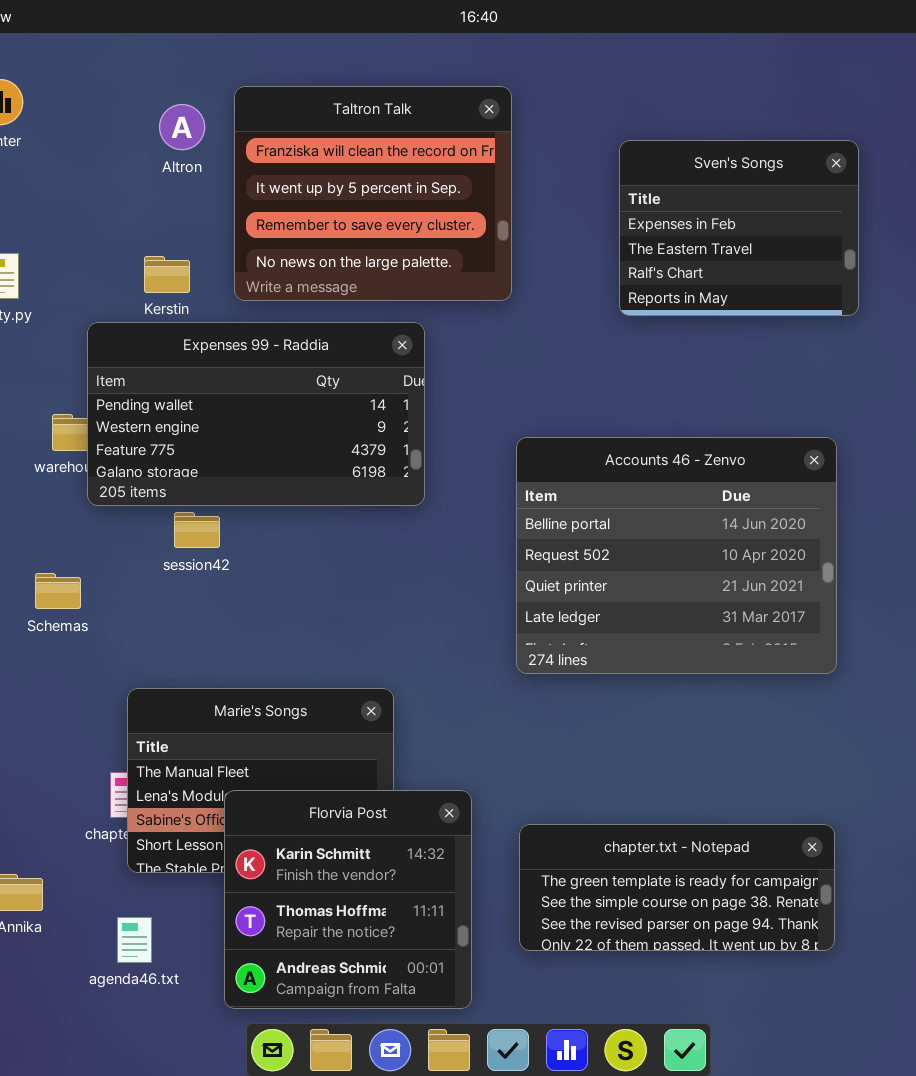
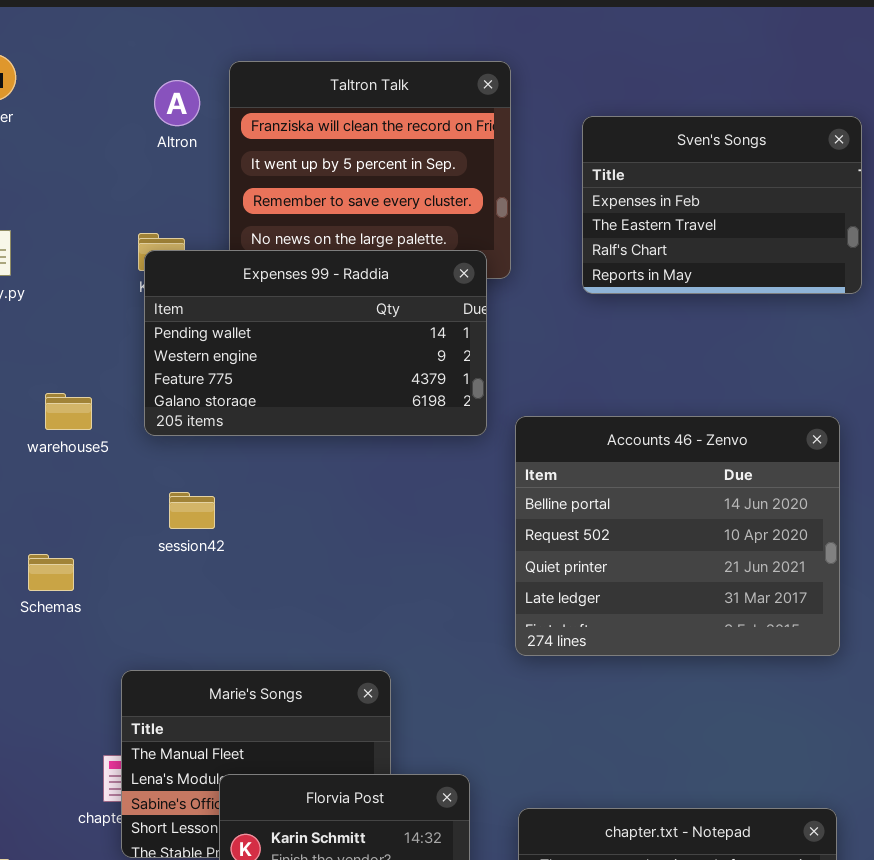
Sven's Songs: [619,140,859,316] -> [582,116,862,294], resized
Expenses 99 - Raddia: [87,322,425,506] -> [144,250,487,436], moved

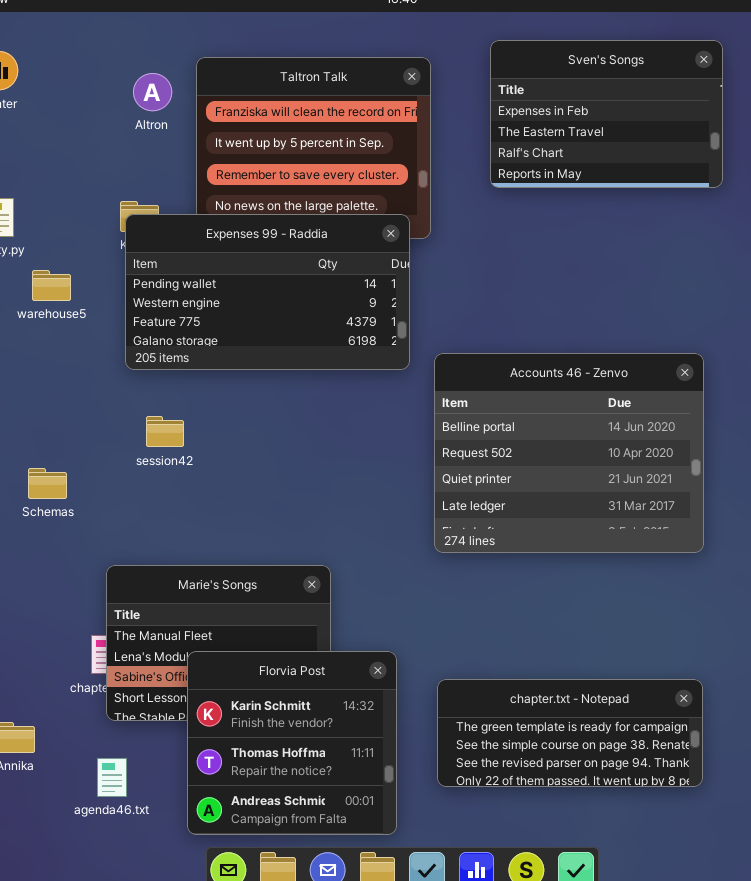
Sven's Songs: [582,116,862,294] -> [490,40,723,188], moved
warehouse5: [45,393,92,430] -> [32,270,71,301], moved

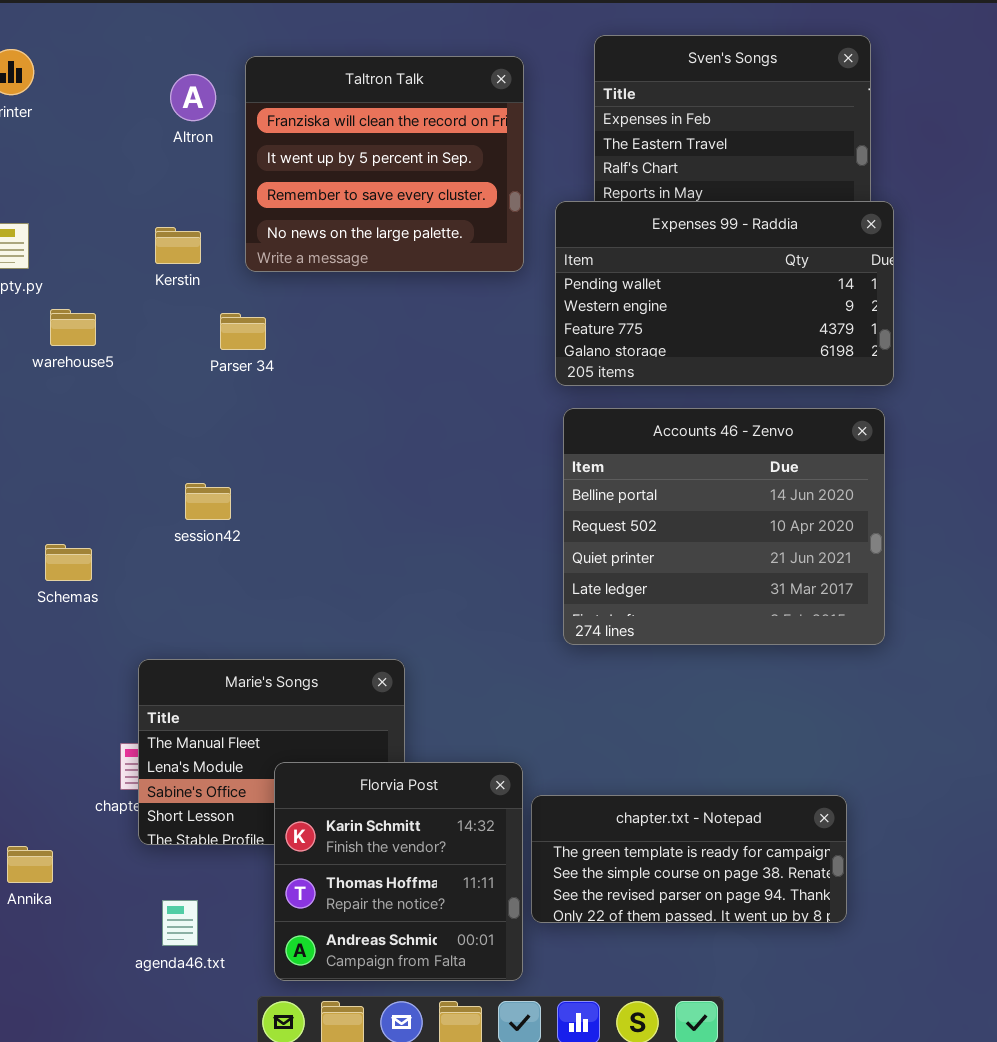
Expenses 99 - Raddia: [125,214,410,370] -> [555,201,894,386], moved
Accounts 46 - Zenvo: [434,353,704,553] -> [563,408,885,645], moved
Florvia Post: [187,651,397,835] -> [274,762,523,981], moved
agenda46.txt: [97,758,127,797] -> [162,900,198,946], moved

